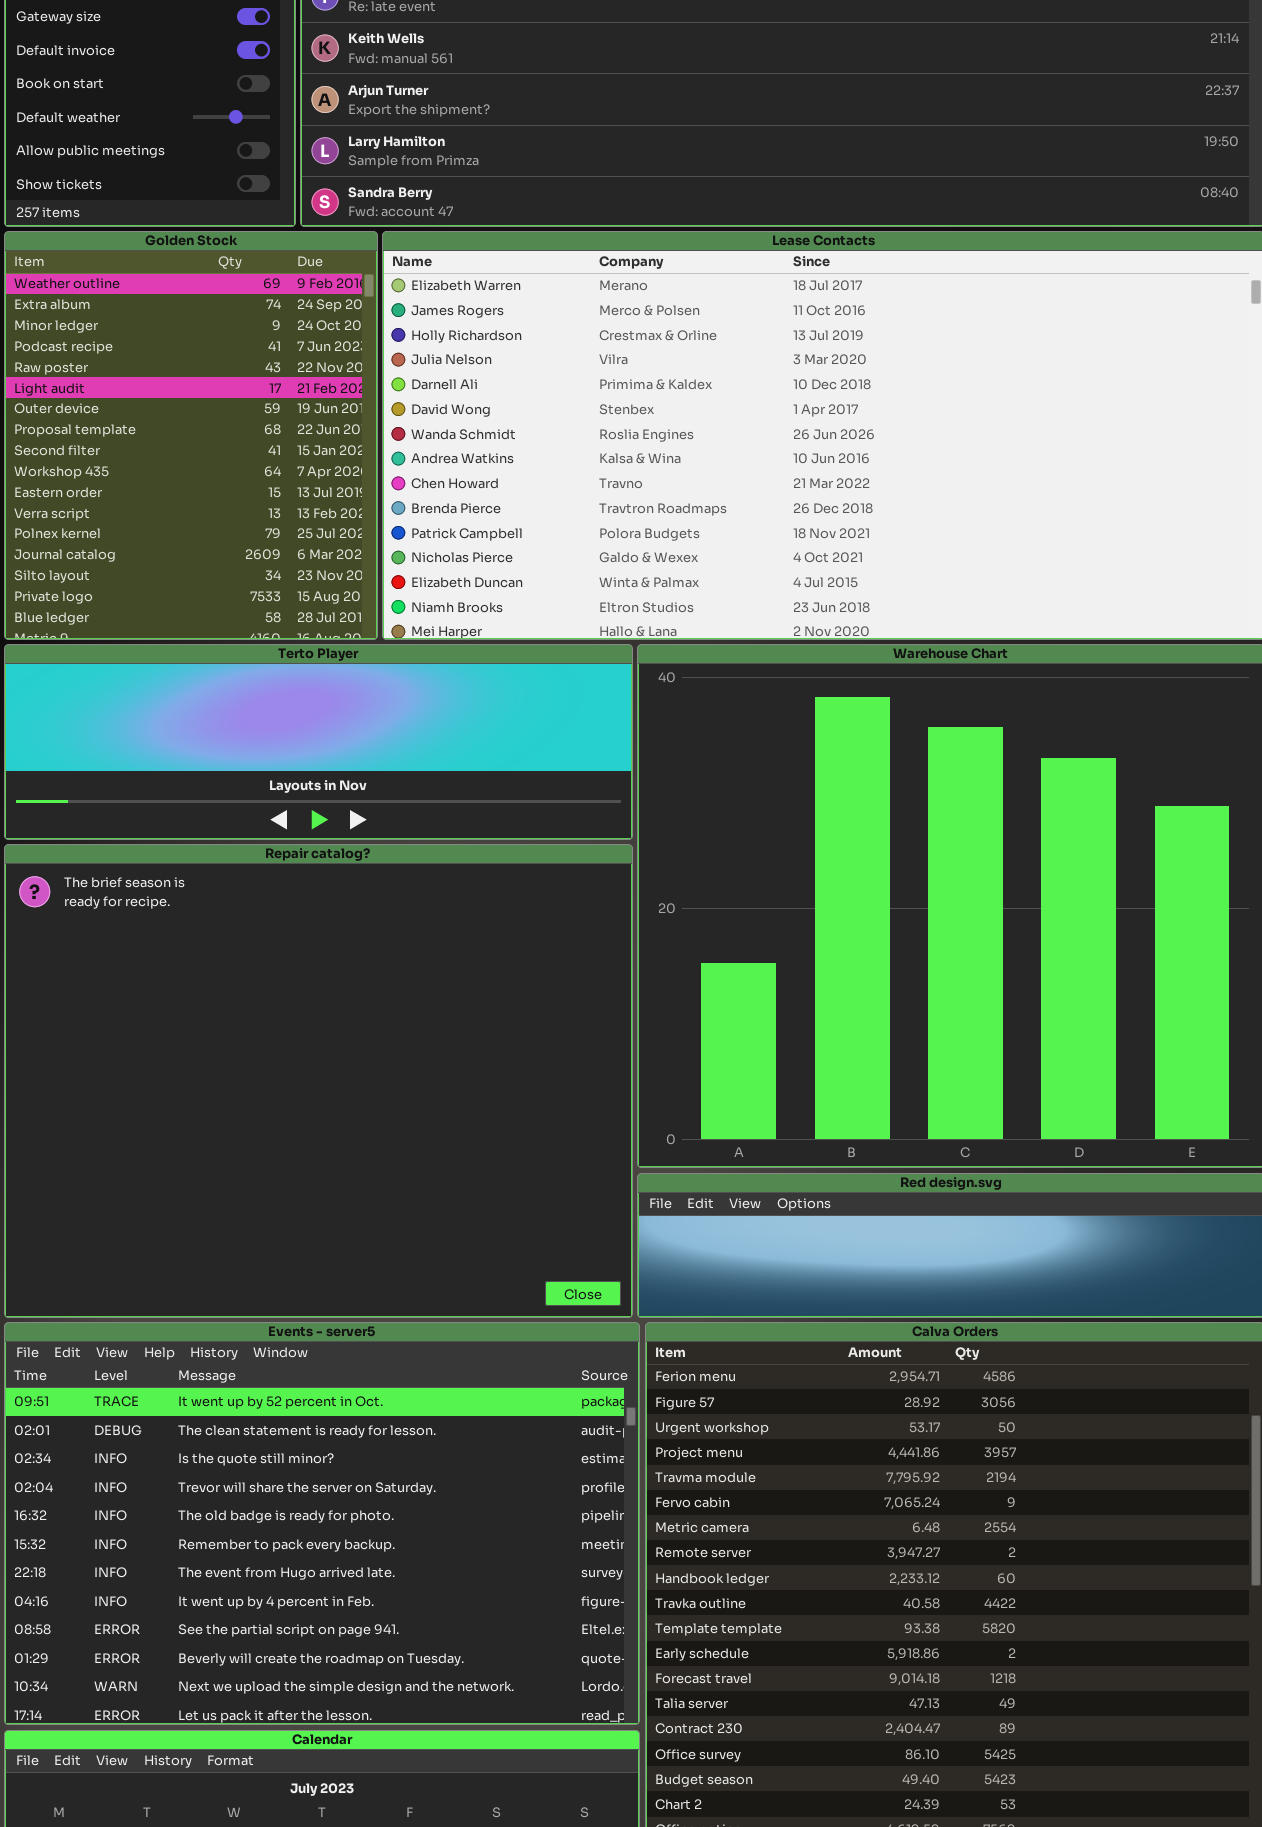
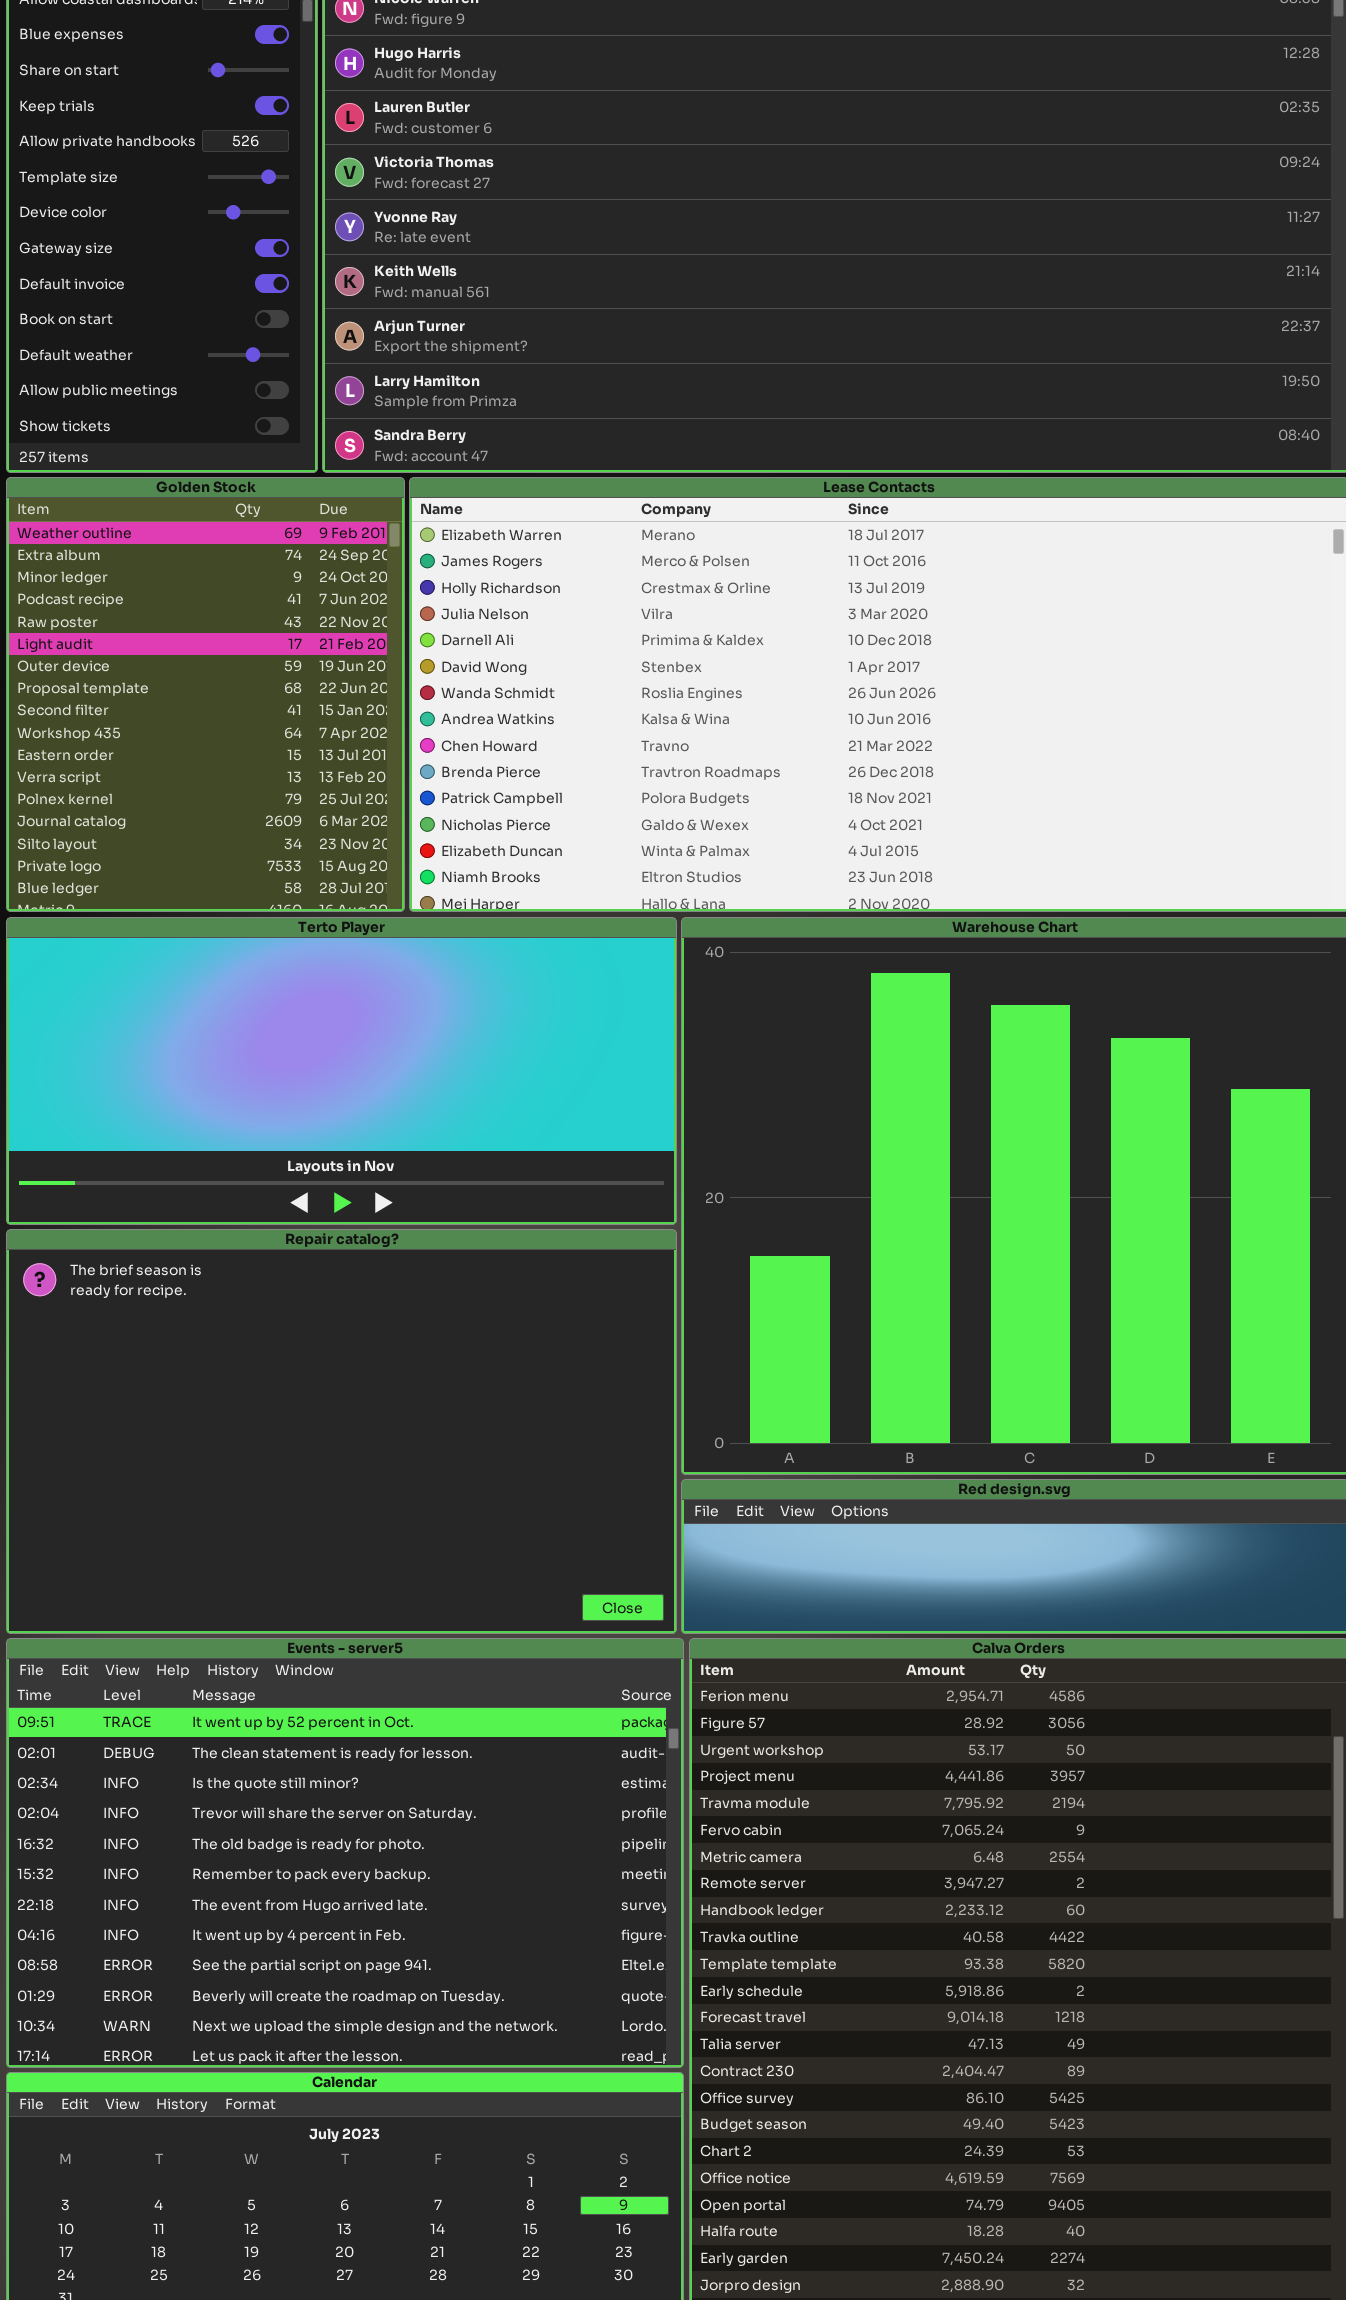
Terto Player: [4,644,633,840] -> [6,917,677,1225], resized
Repair catalog?: [4,844,633,1318] -> [6,1229,677,1634], resized

